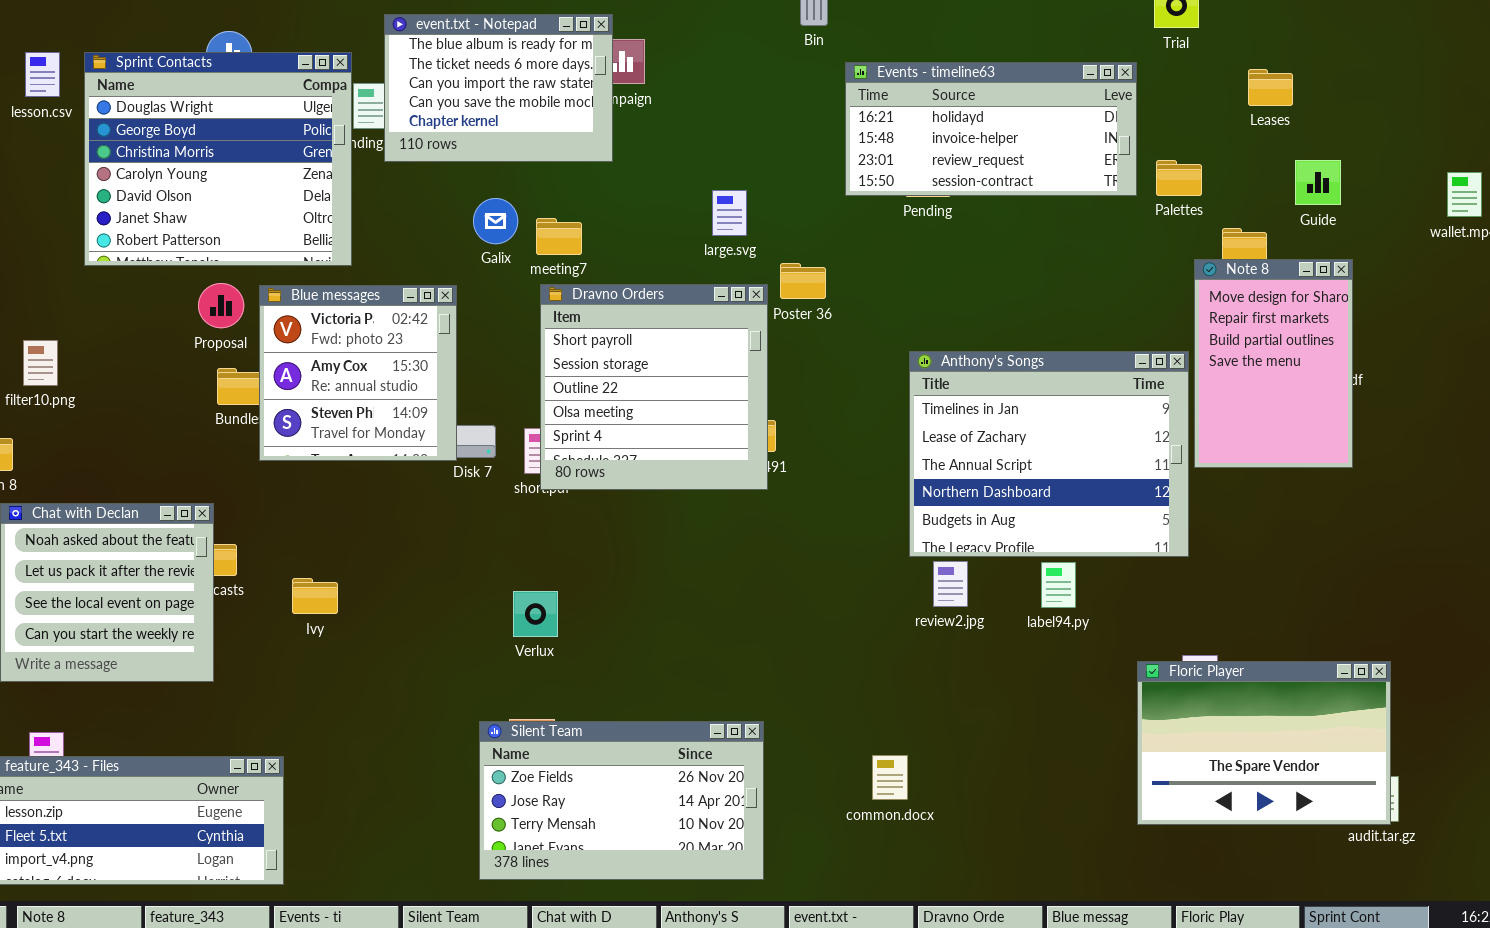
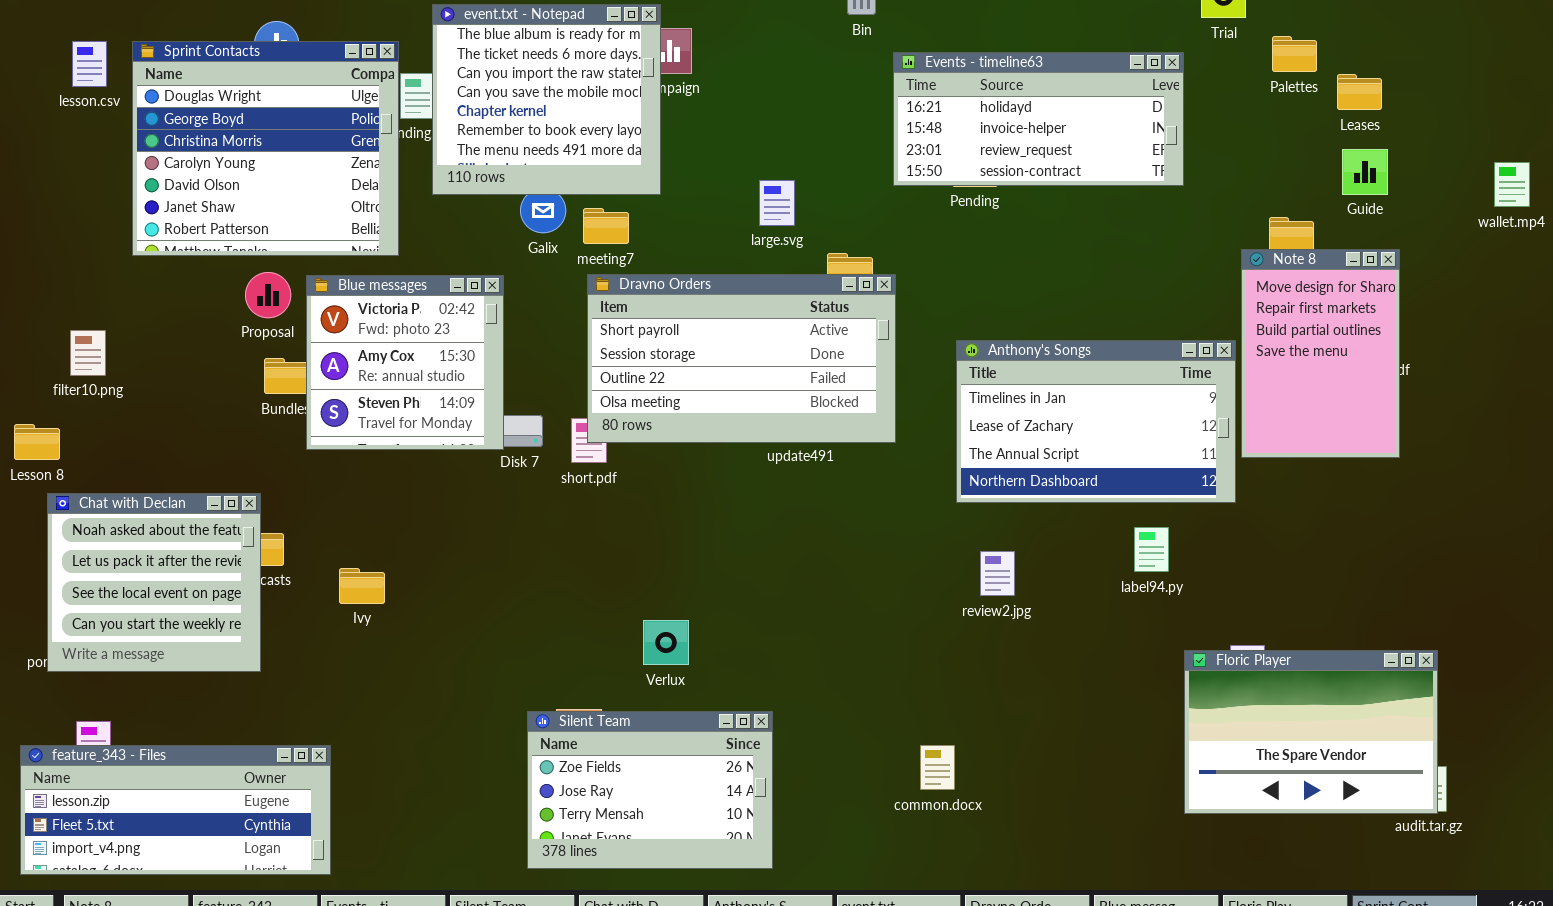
event.txt - Notepad: [384,14,613,162] -> [432,4,661,195], resized
Leases: [1248,69,1293,106] -> [1337,74,1382,110], moved
Palettes: [1156,160,1202,196] -> [1272,36,1317,72], moved
Dravno Orders: [540,284,768,490] -> [587,274,896,443], resized
Anthony's Songs: [909,351,1189,557] -> [956,340,1236,503], resized
label94.py: [1041,562,1076,608] -> [1134,527,1169,572], moved
Verlux: [513,591,558,637] -> [643,620,689,665], moved
Silent Team: [479,721,764,880] -> [527,711,773,869], resized

